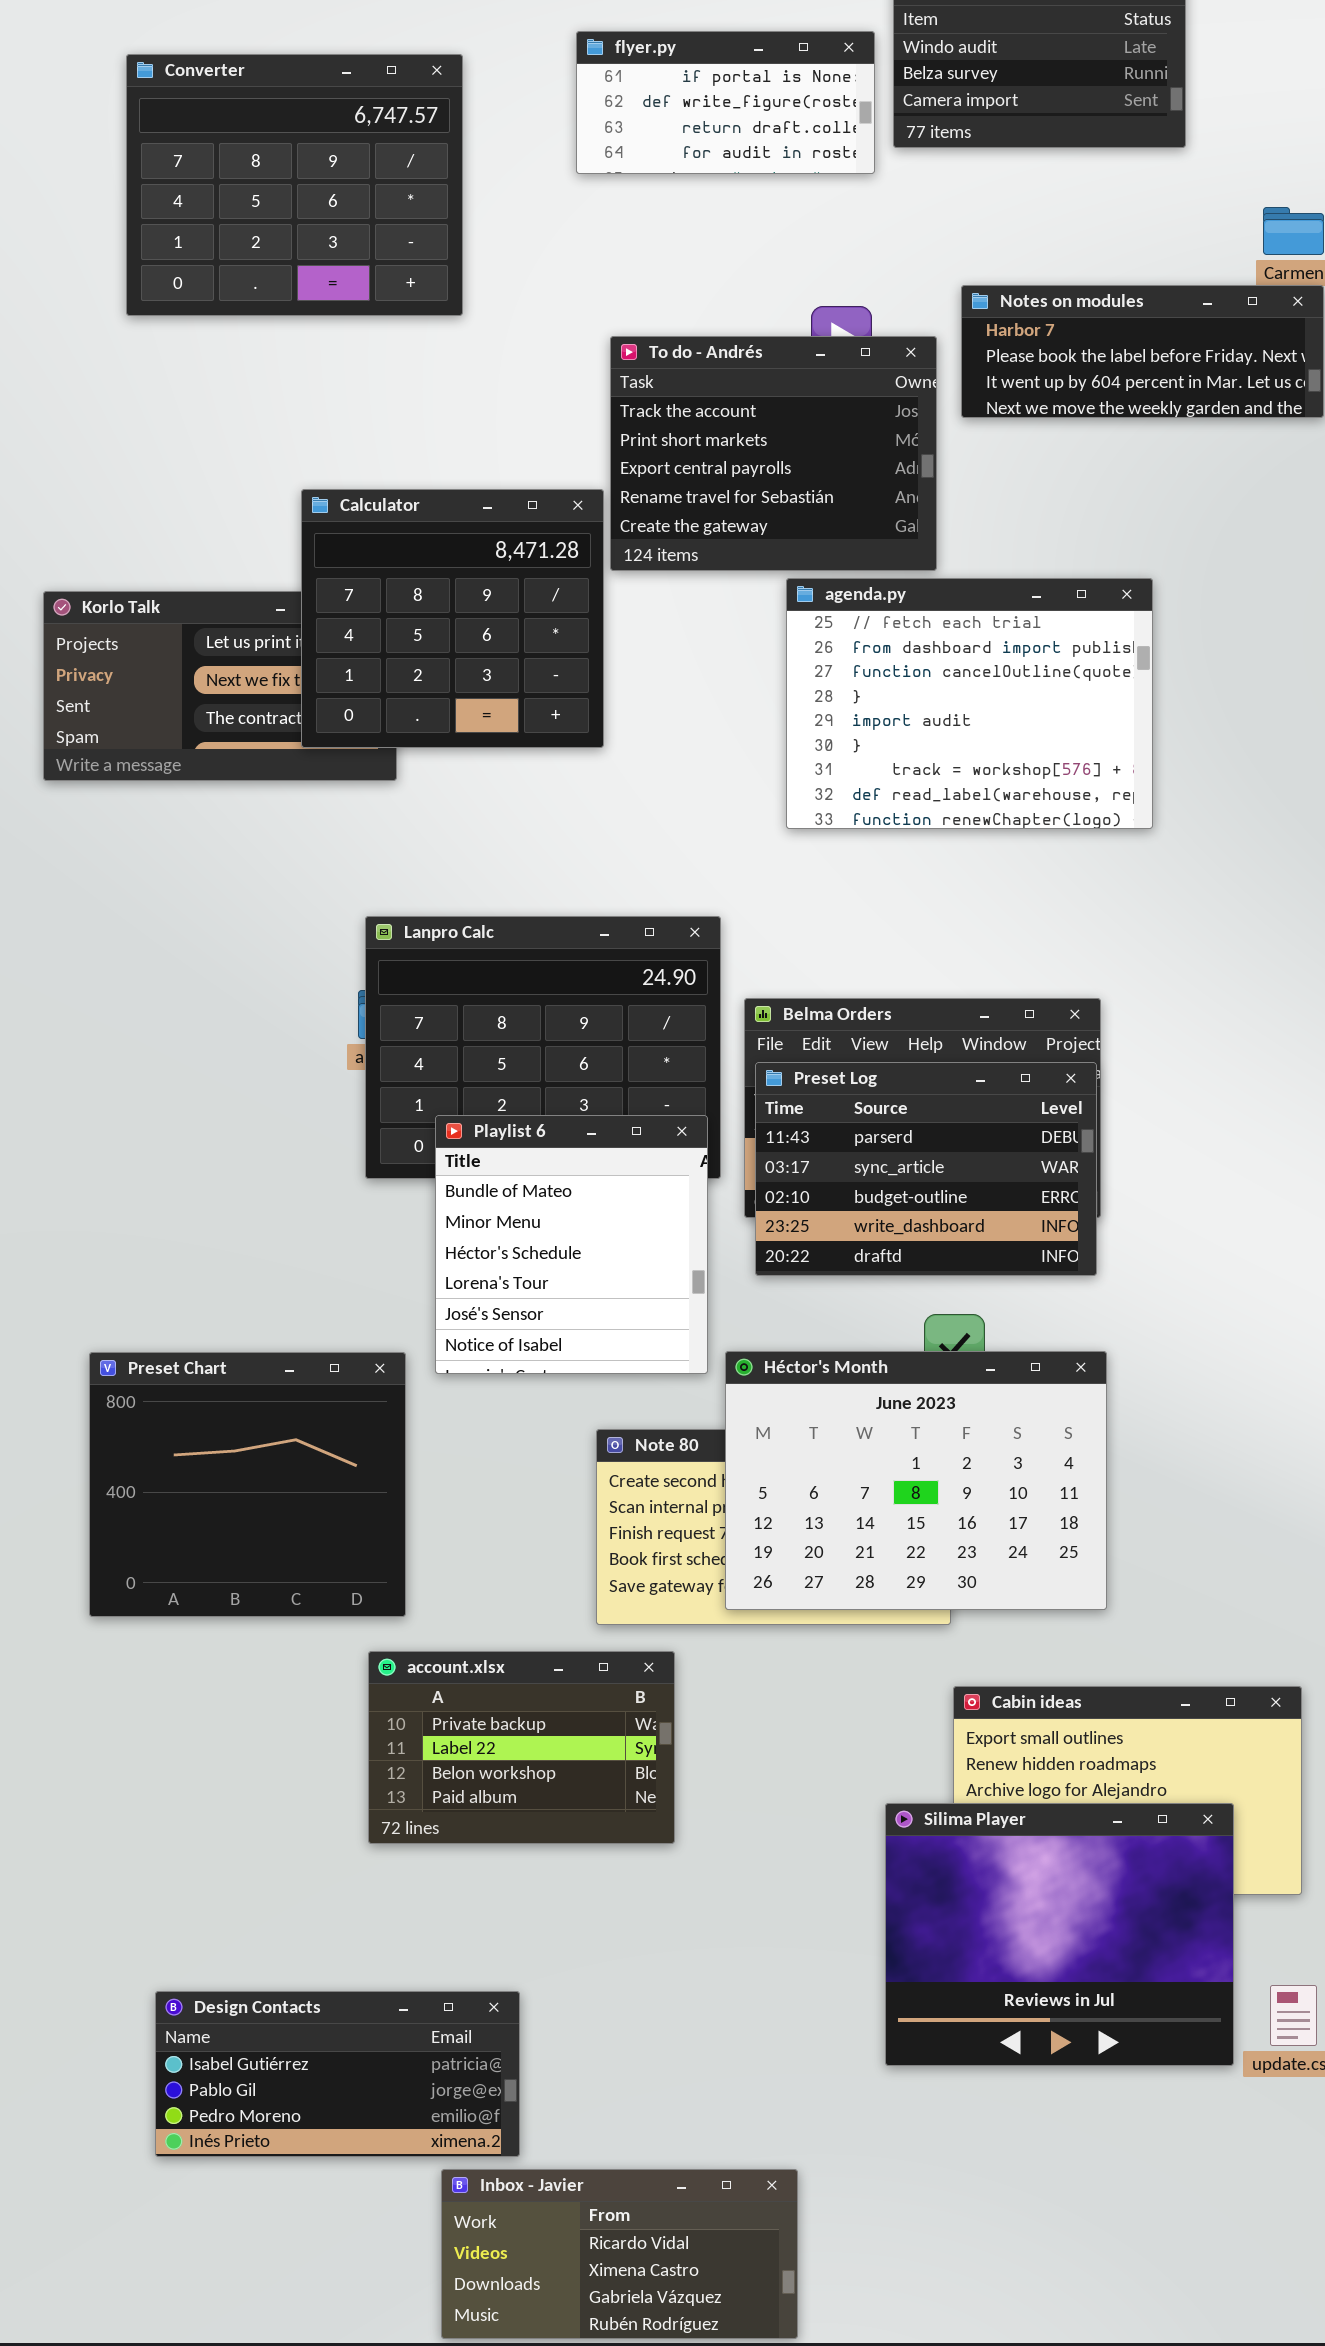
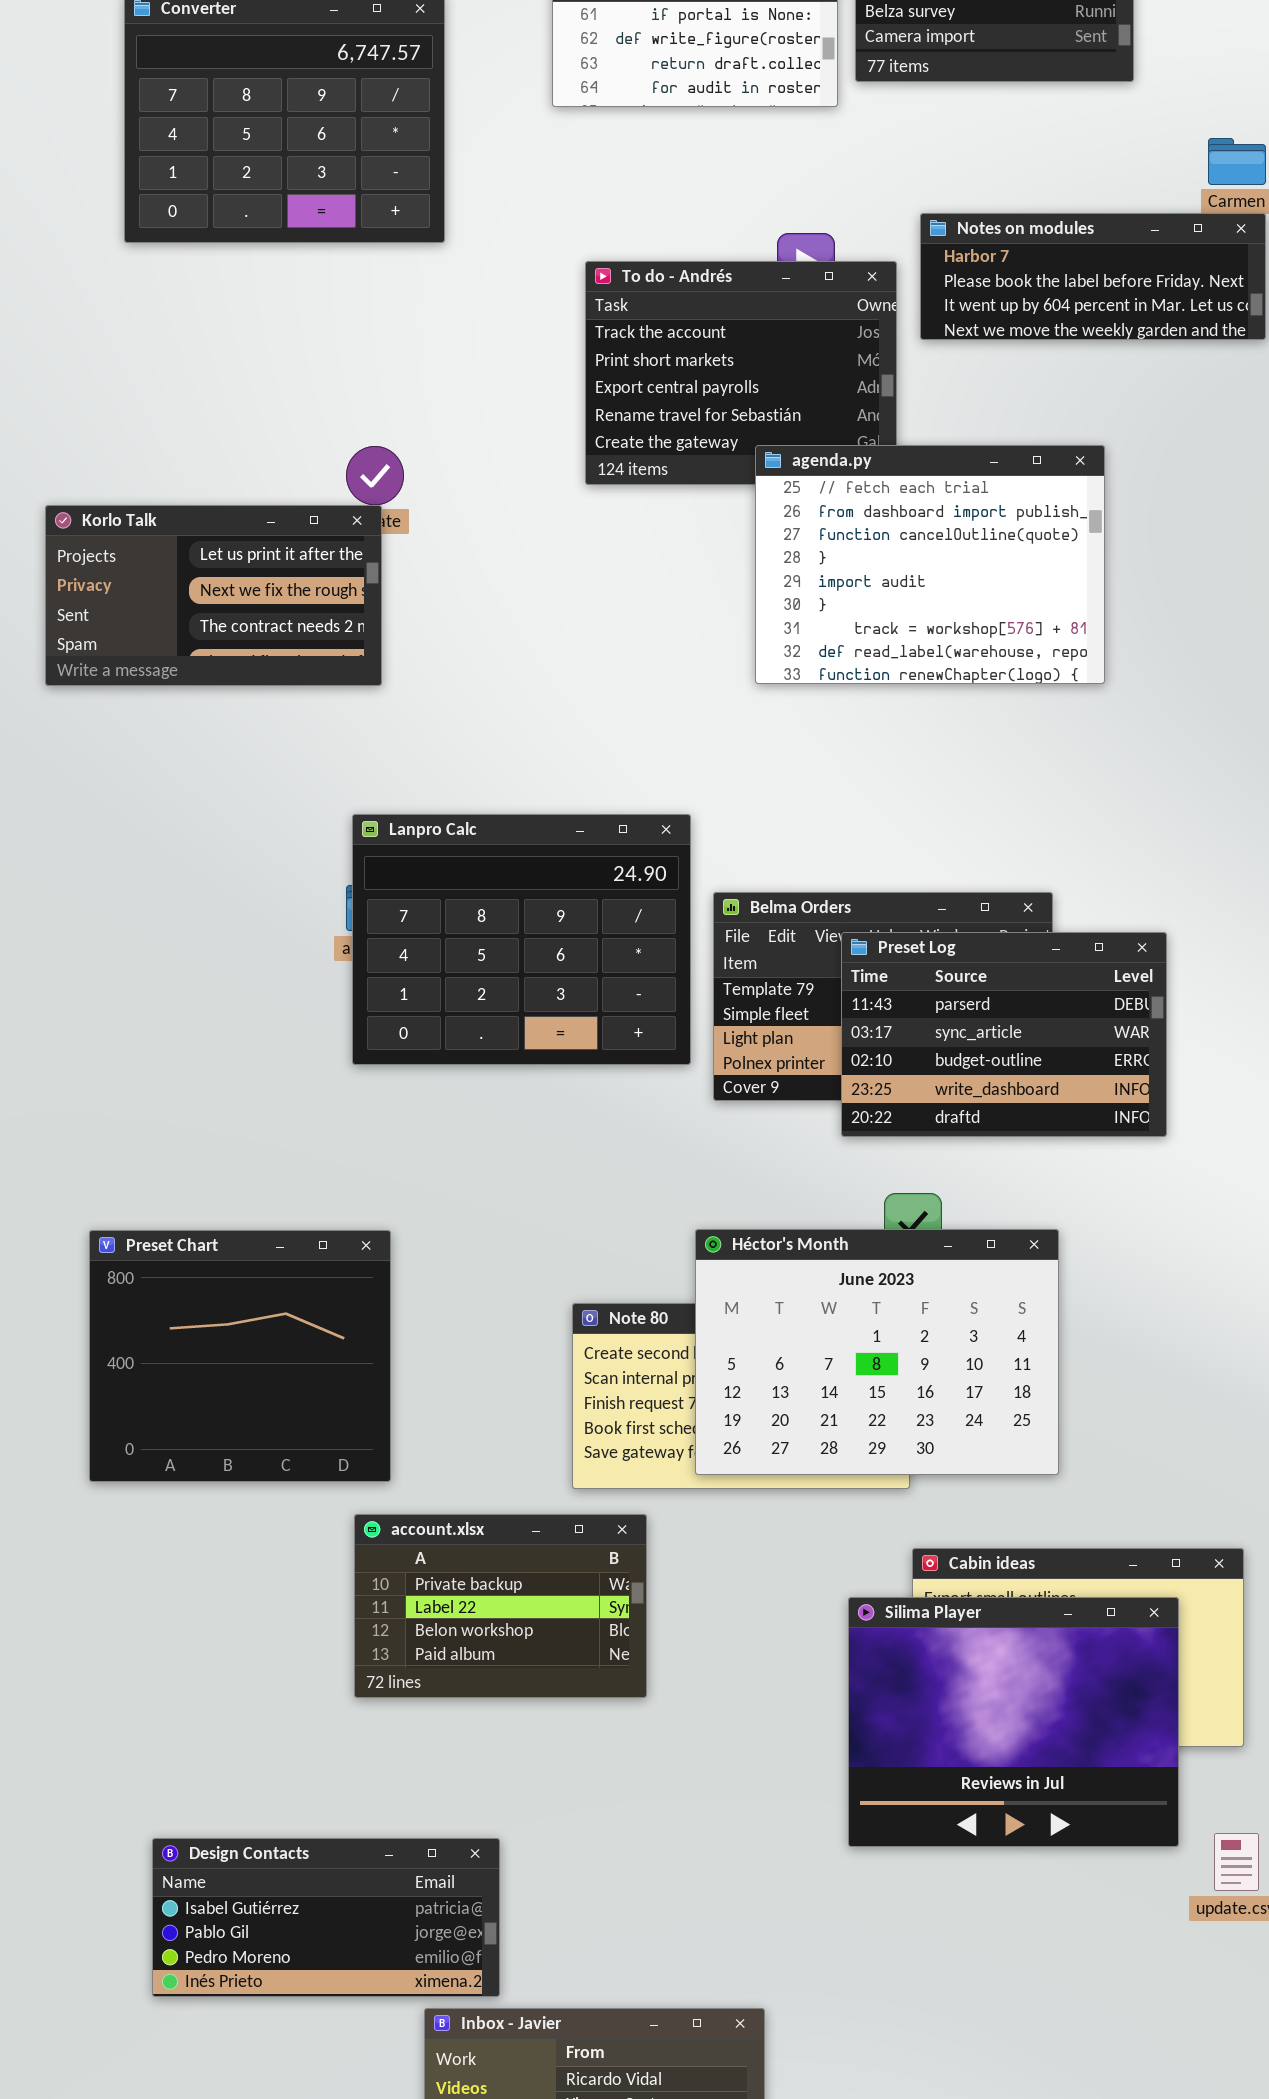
Calculator: [301,489,604,748] -> none, closed
agenda.py: [786,578,1153,829] -> [755,445,1105,684], moved
Preset Log: [755,1062,1097,1276] -> [841,932,1167,1137], moved
Playlist 6: [435,1115,708,1374] -> none, closed
Silima Player: [885,1803,1234,2066] -> [848,1597,1179,1847], moved

